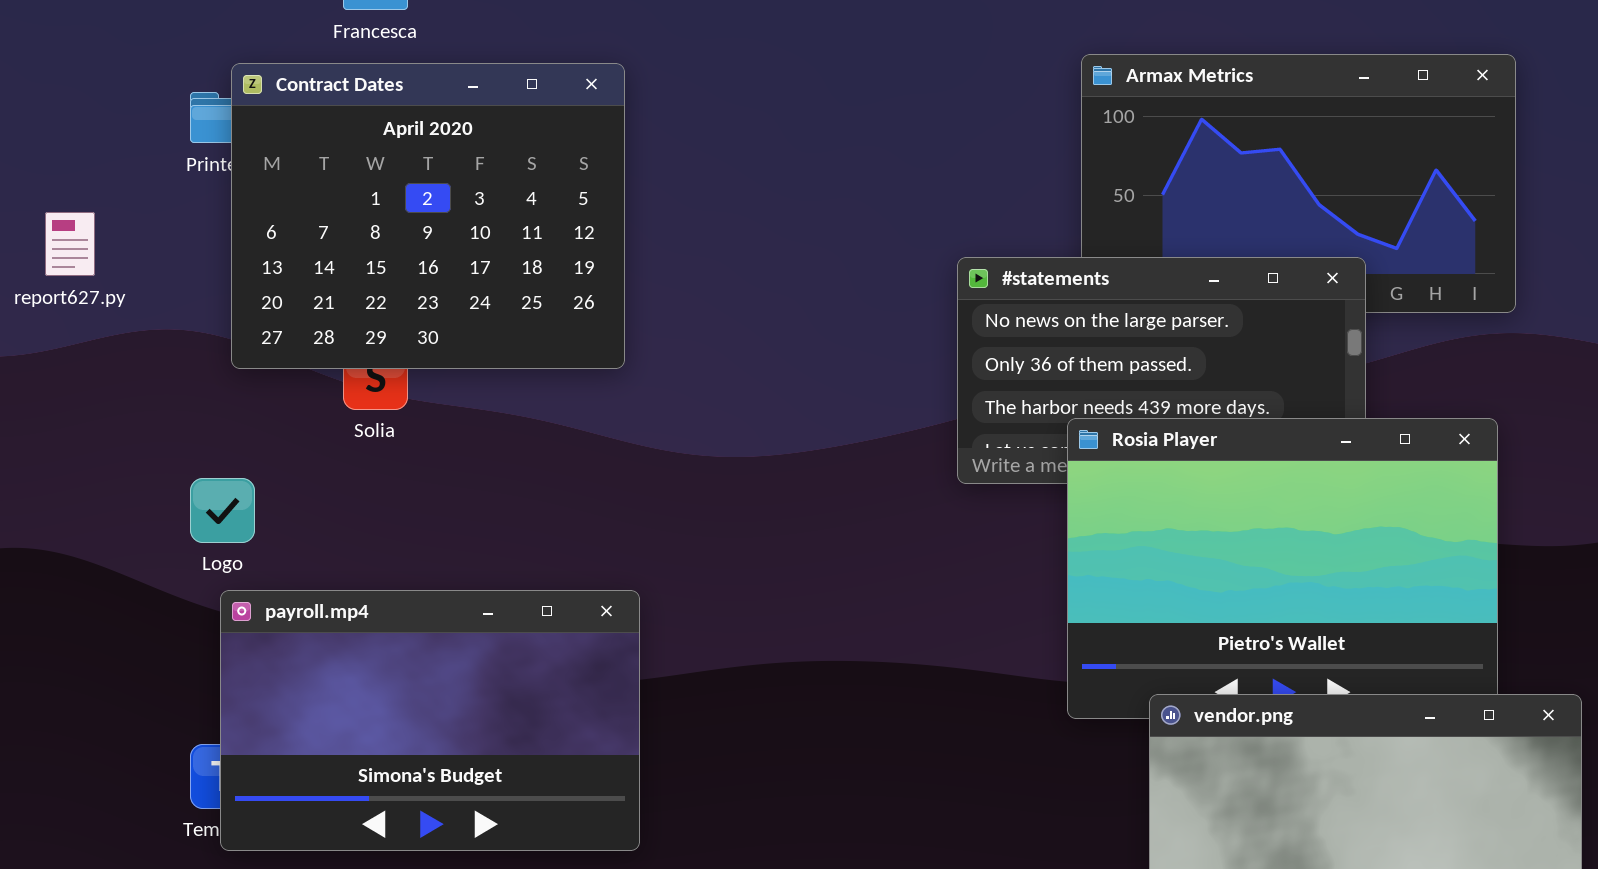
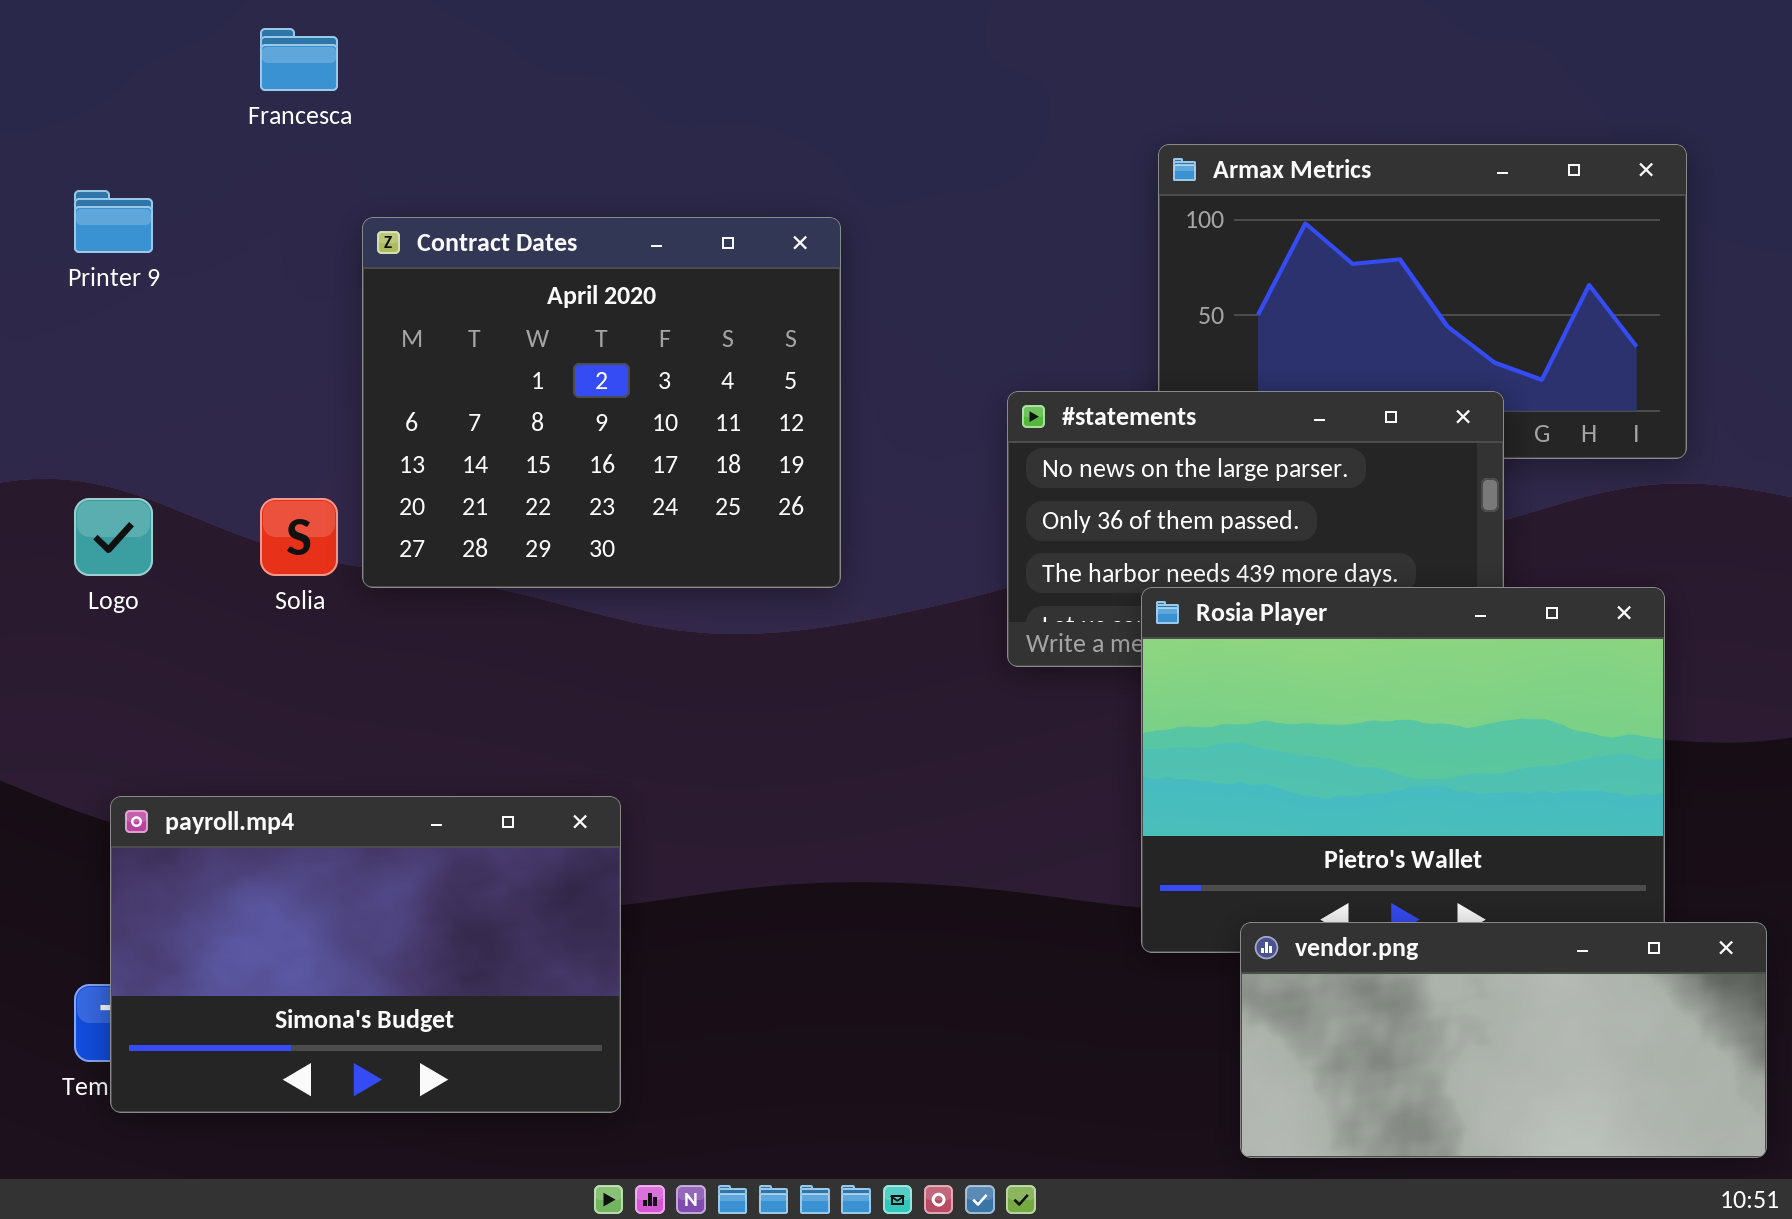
Contract Dates: [231,63,625,369] -> [362,217,841,588], moved
Logo: [190,478,255,543] -> [74,498,153,576], moved

